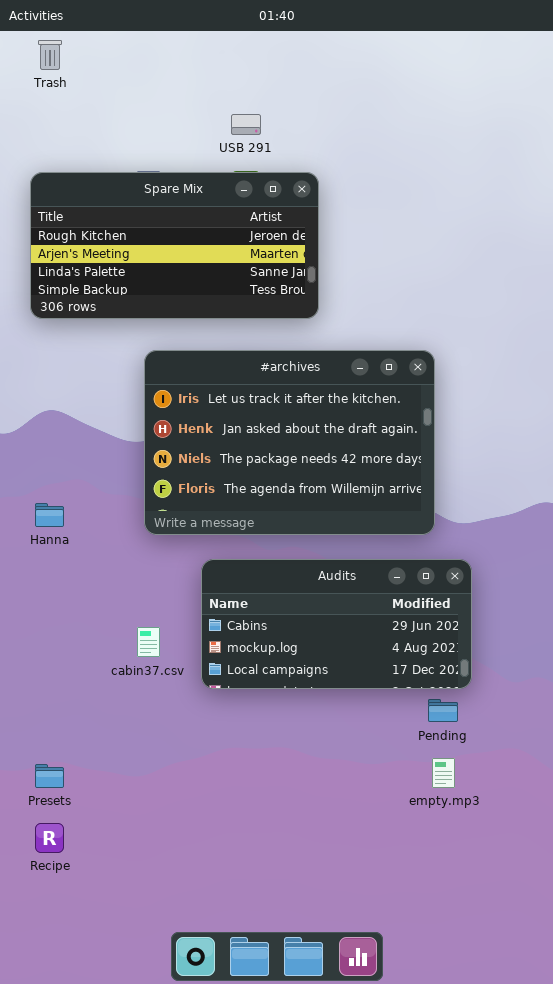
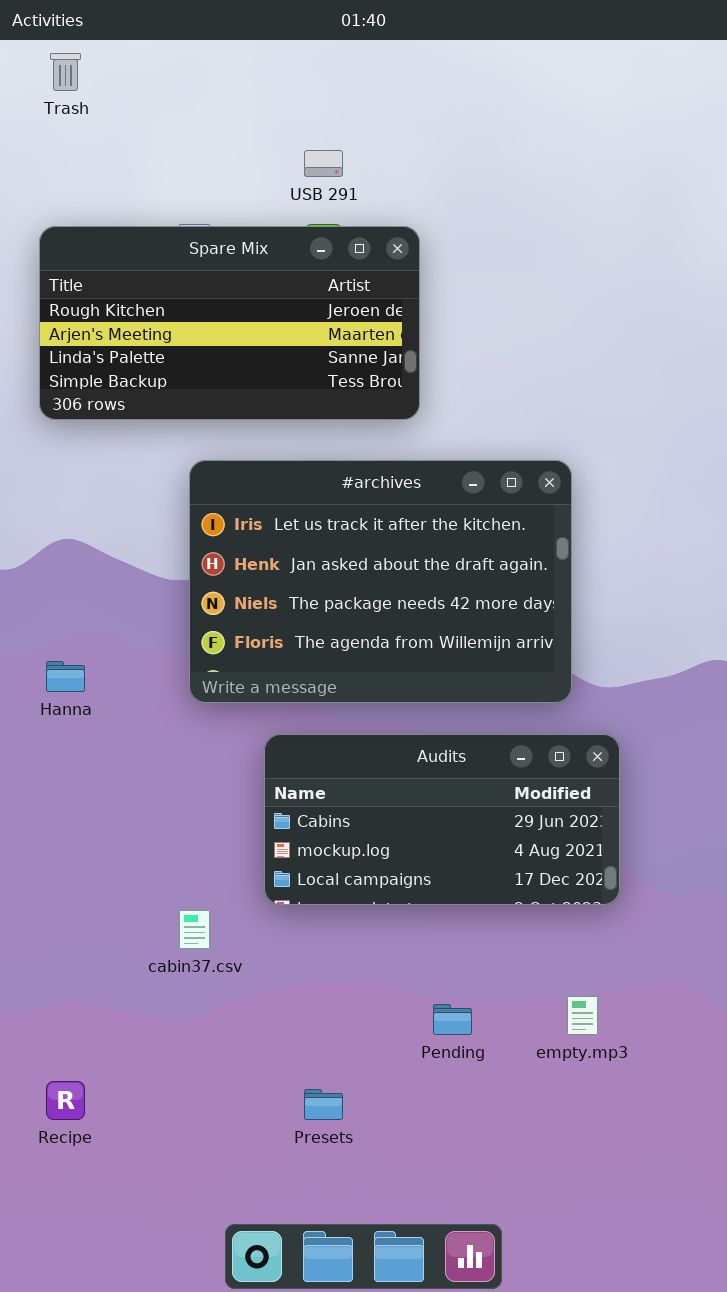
cabin37.csv: [137,627,160,657] -> [179,910,210,949], moved
Pending: [428,699,458,722] -> [433,1004,472,1035], moved
Presets: [35,764,64,788] -> [304,1089,343,1120], moved

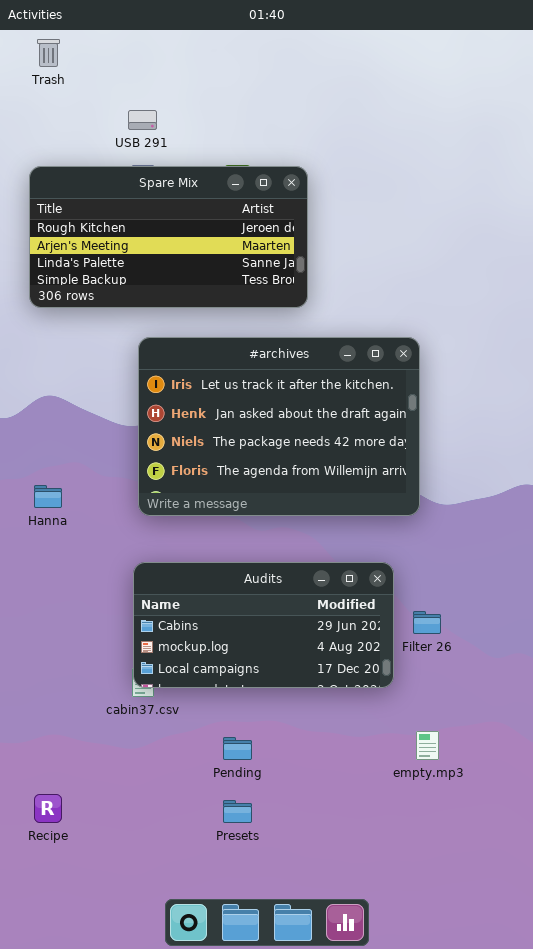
USB 291: [304,150,343,177] -> [128,110,157,130], moved
Audits: [264,734,620,905] -> [133,562,394,688], moved
Pending: [433,1004,472,1035] -> [223,737,252,760], moved

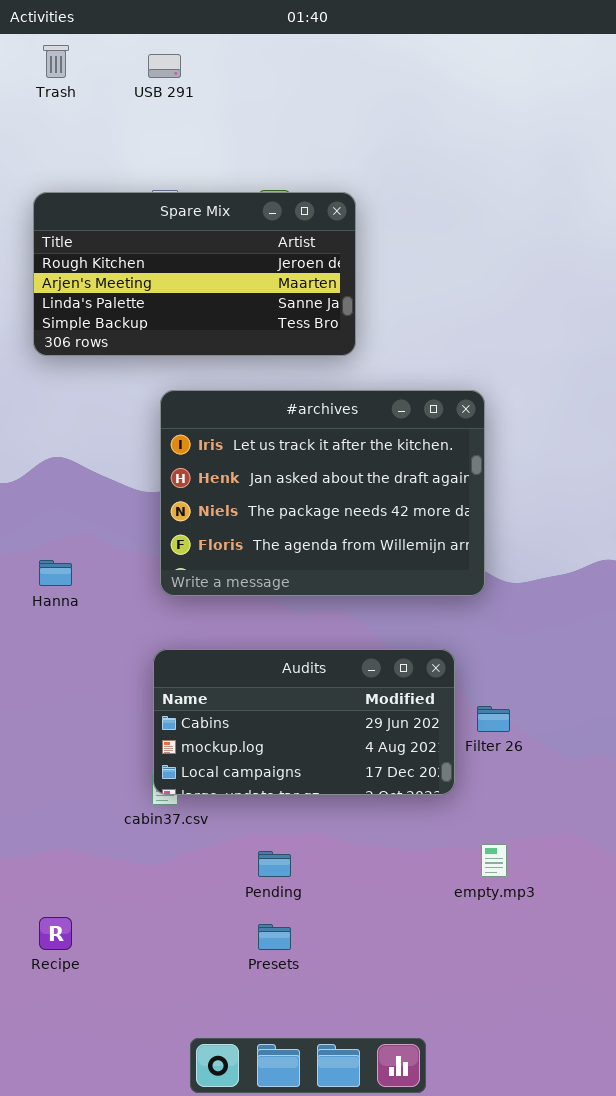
USB 291: [128,110,157,130] -> [148,54,181,78], moved

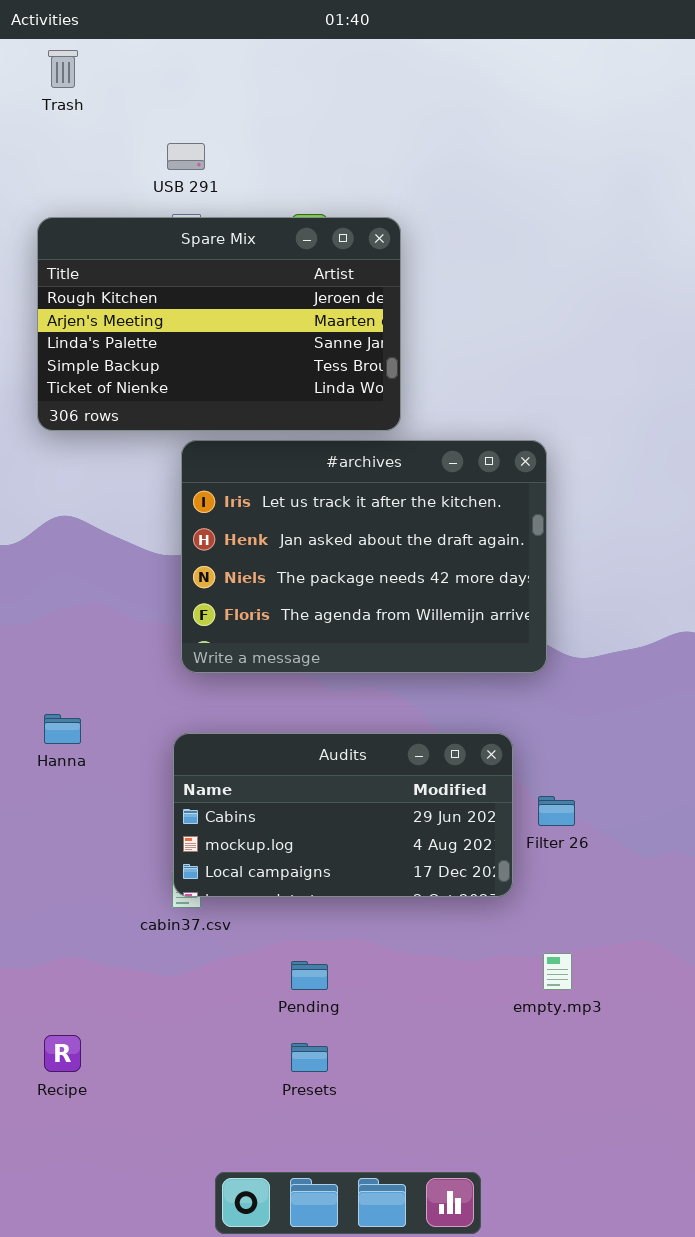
USB 291: [148,54,181,78] -> [167,143,205,170], moved
Spare Mix: [33,192,356,356] -> [37,217,401,431], resized
Hanna: [39,560,72,586] -> [44,714,81,744], moved

